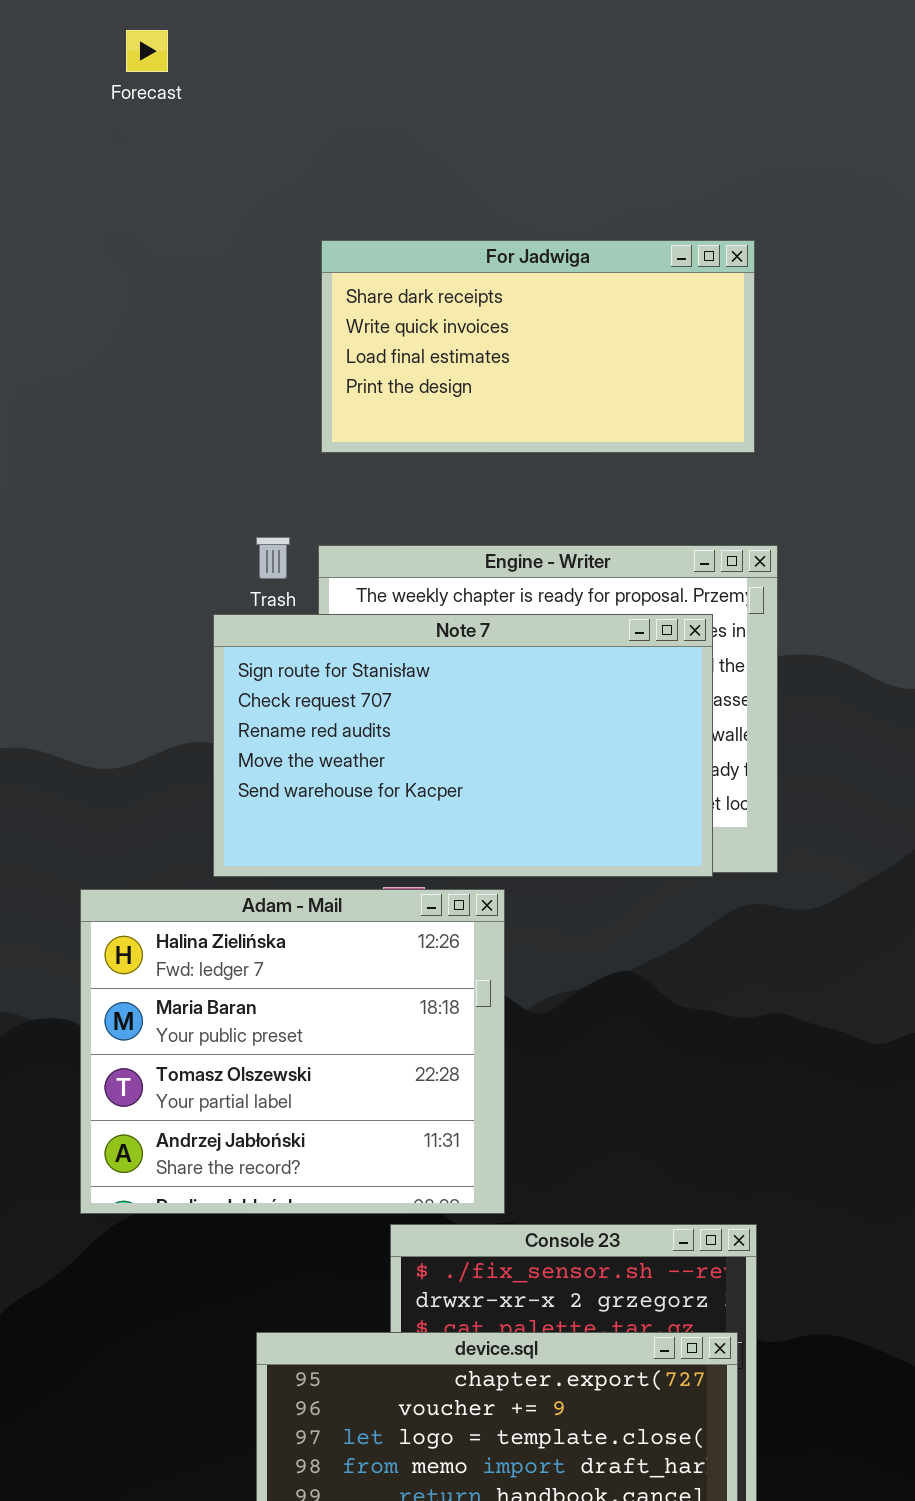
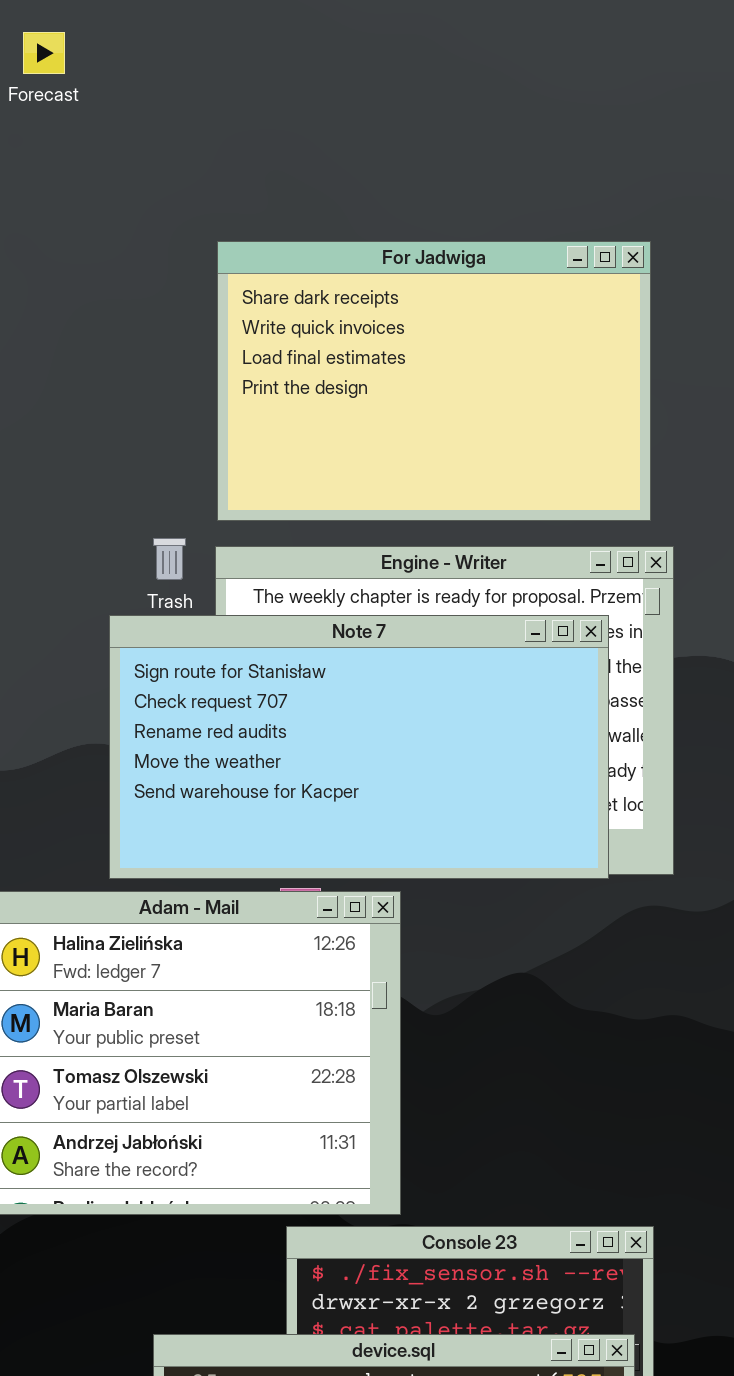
For Jadwiga: [321,240,755,453] -> [217,241,651,521], resized

